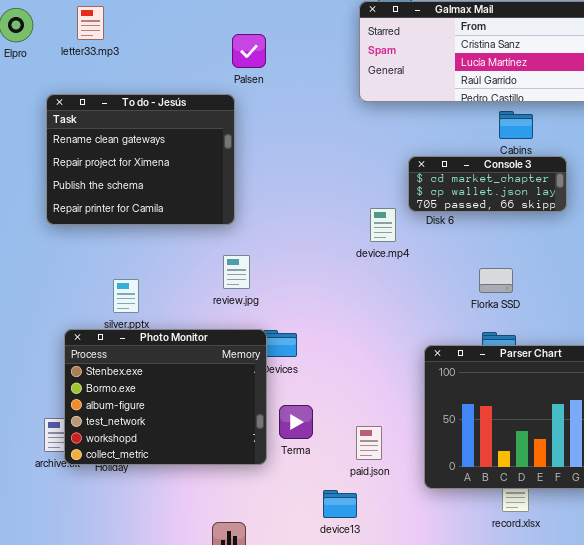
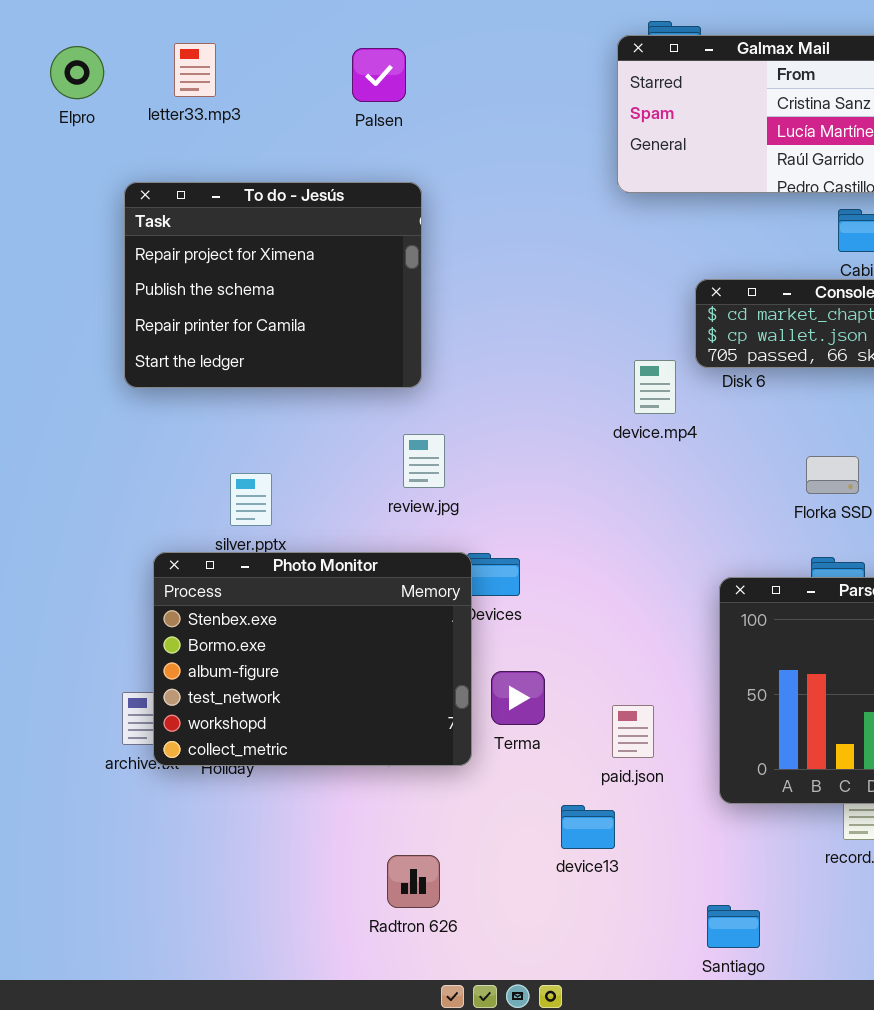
Palsen: [232,34,266,68] -> [352,48,406,102], moved
To do - Jesús: [46,94,235,225] -> [124,182,422,388], scrolled down 1 row

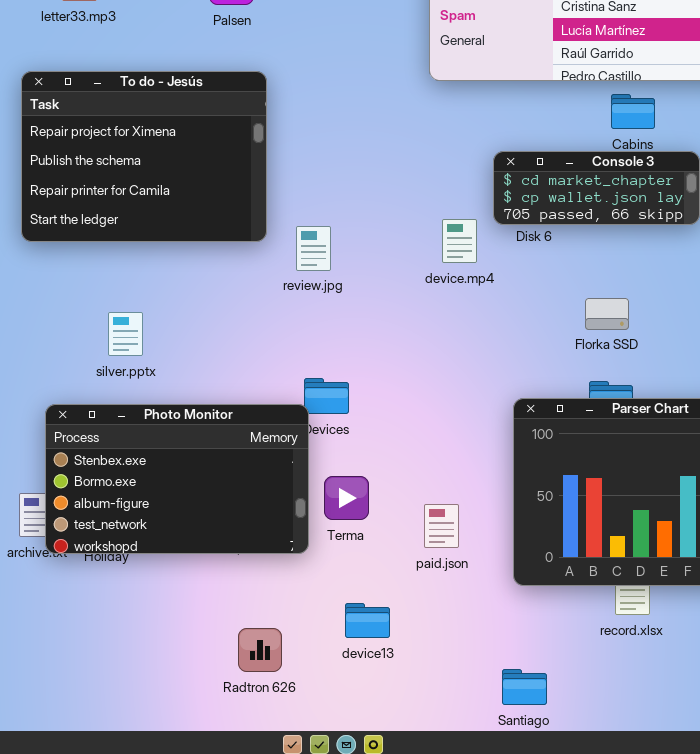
review.jpg: [403,434,445,488] -> [296,226,331,271], moved
Photo Monitor: [153,552,472,766] -> [45,404,309,554], resized
device13: [561,805,615,849] -> [345,603,390,638], moved

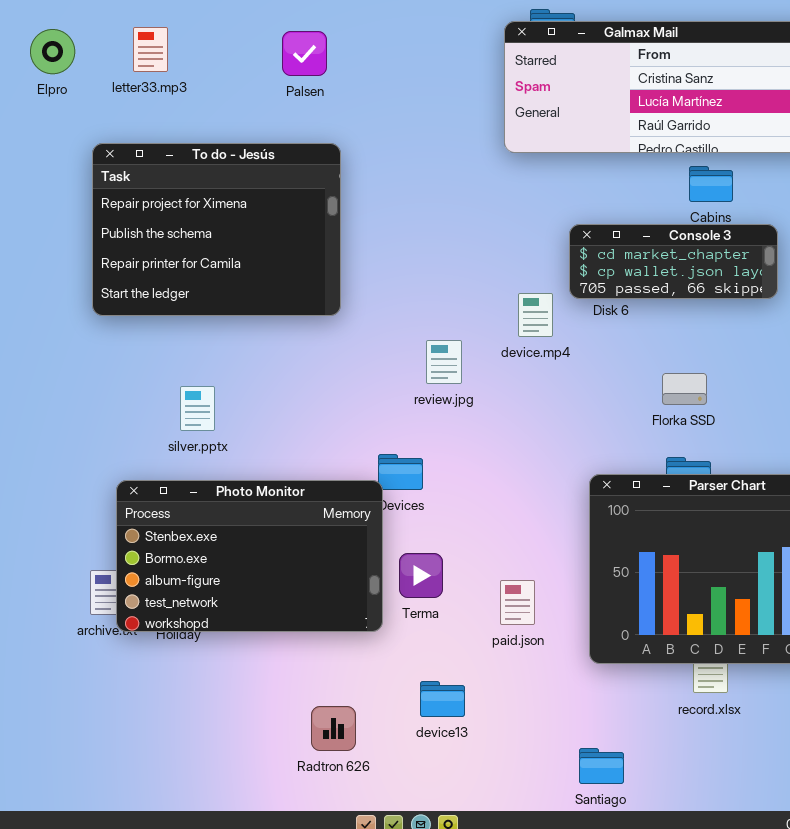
review.jpg: [296,226,331,271] -> [426,340,462,384], moved

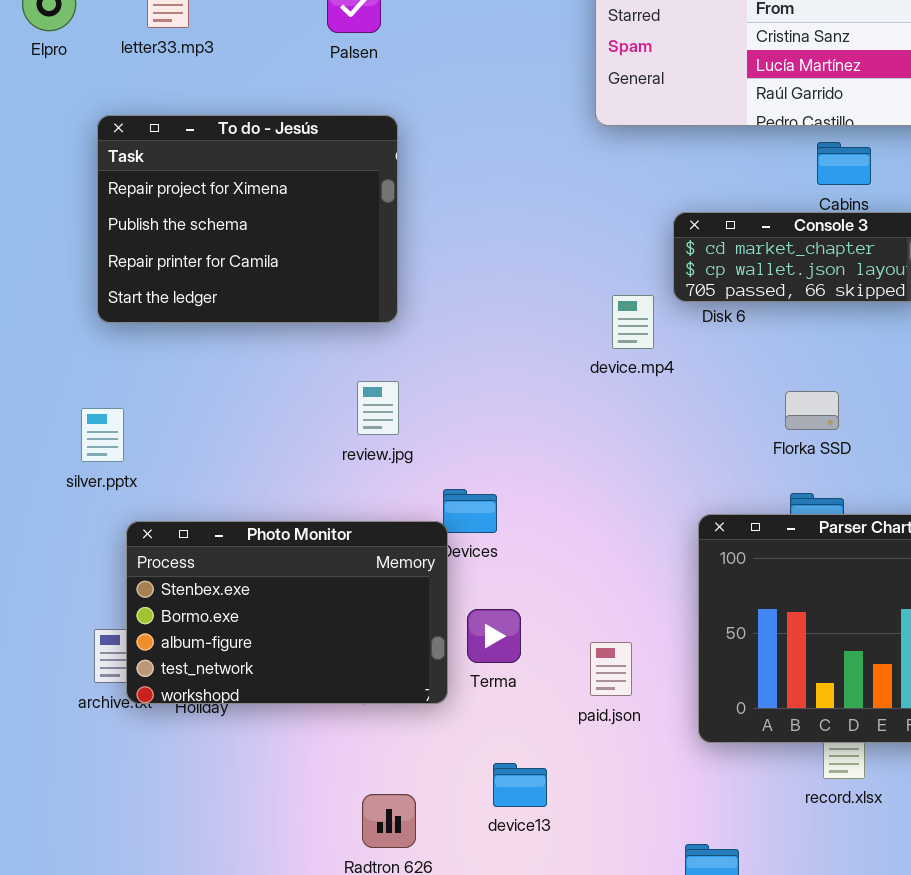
review.jpg: [426,340,462,384] -> [357,381,399,435], moved
silver.pptx: [180,386,215,431] -> [81,408,124,462], moved

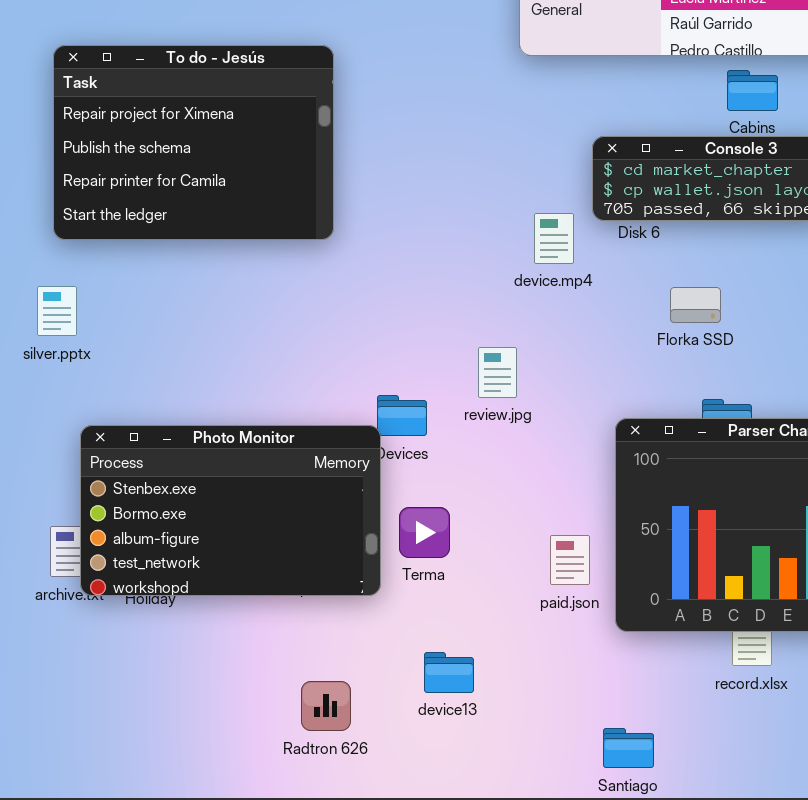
review.jpg: [357,381,399,435] -> [478,347,517,398], moved
Florka SSD: [785,391,839,430] -> [670,287,721,323], moved
silver.pptx: [81,408,124,462] -> [37,286,77,336], moved
paid.json: [590,642,632,696] -> [550,535,590,585], moved

